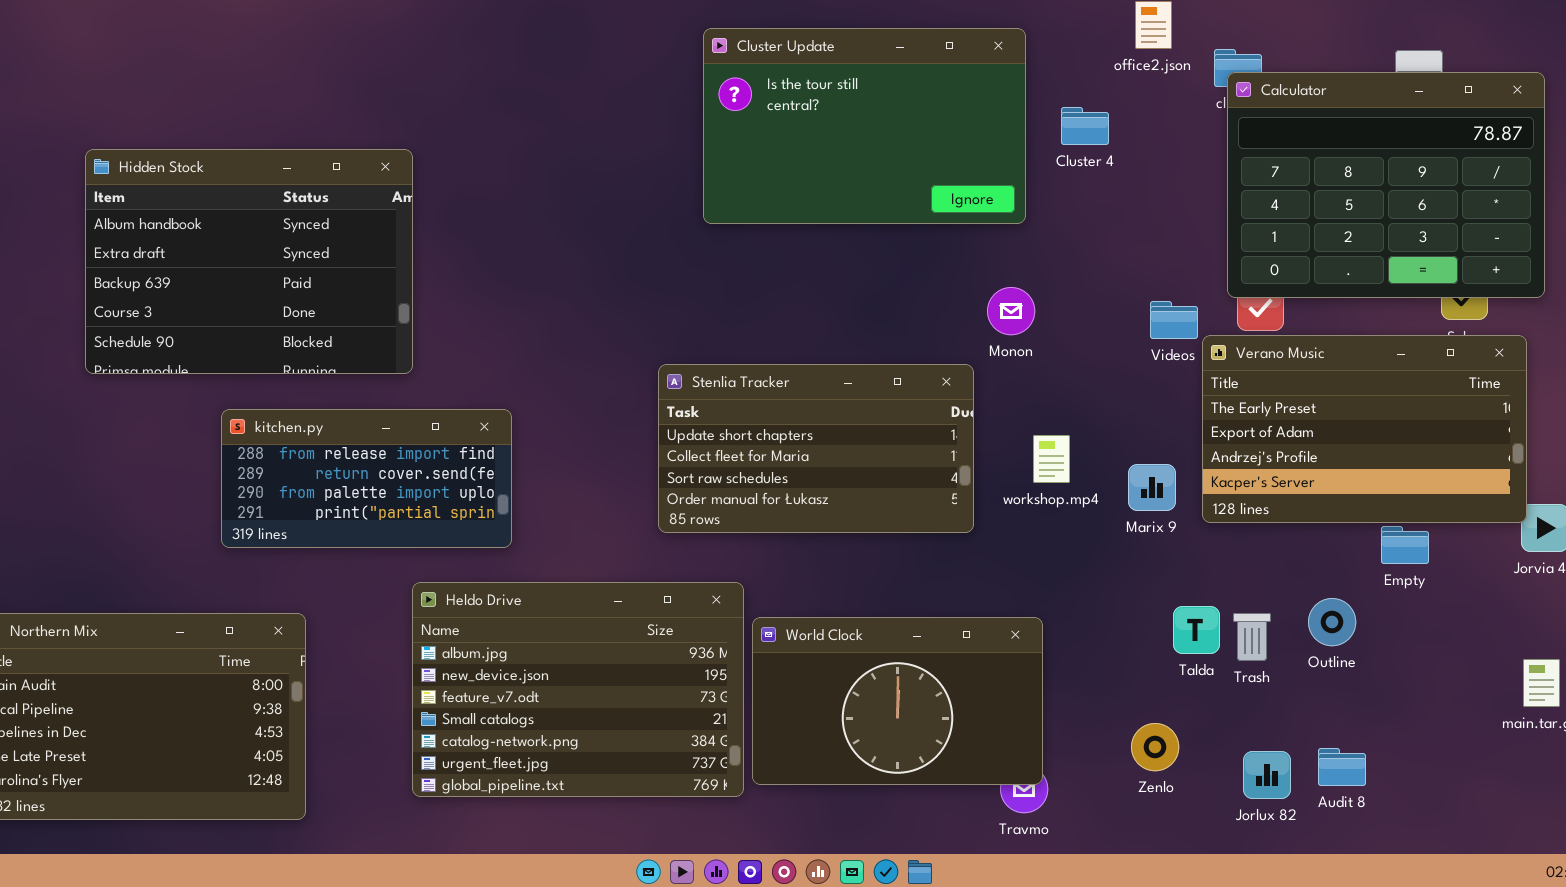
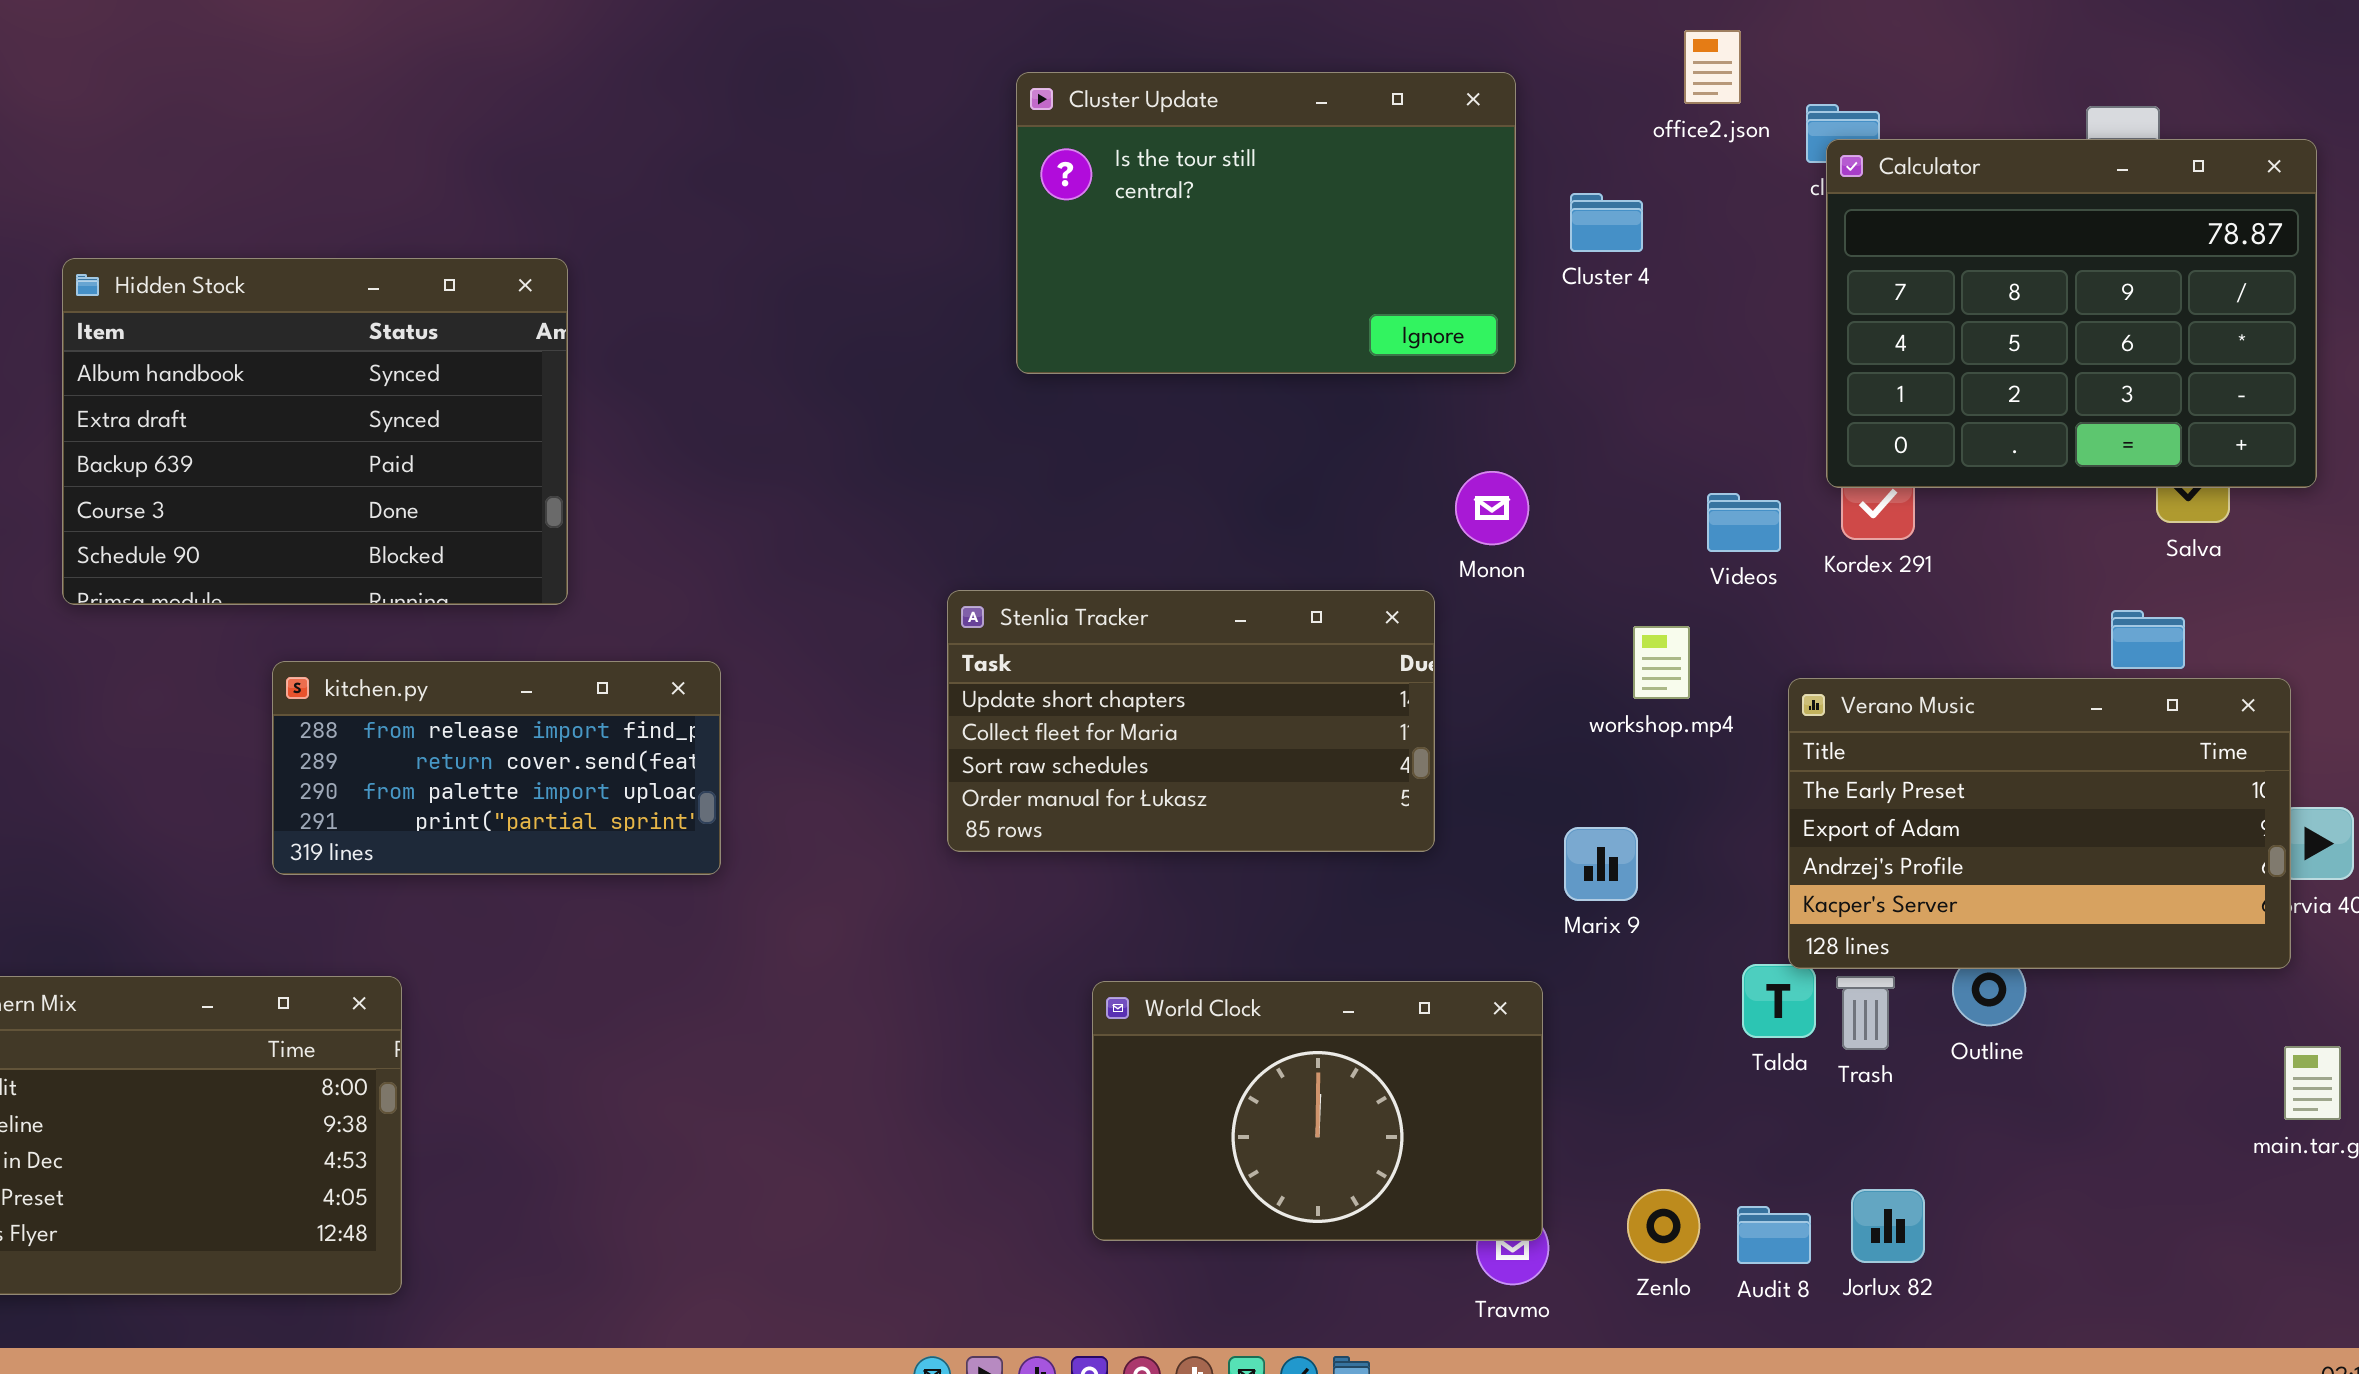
Verano Music: [1202,335,1527,523] -> [1788,678,2291,969], moved
workshop.mp4: [1033,435,1070,483] -> [1633,626,1690,699], moved
Marix 9: [1128,464,1176,511] -> [1564,827,1638,901], moved
Heldo Drive: [412,582,744,797] -> none, closed
Zenlo: [1131,723,1179,771] -> [1627,1189,1700,1263], moved
Audit 8: [1318,748,1366,786] -> [1737,1206,1811,1264], moved

